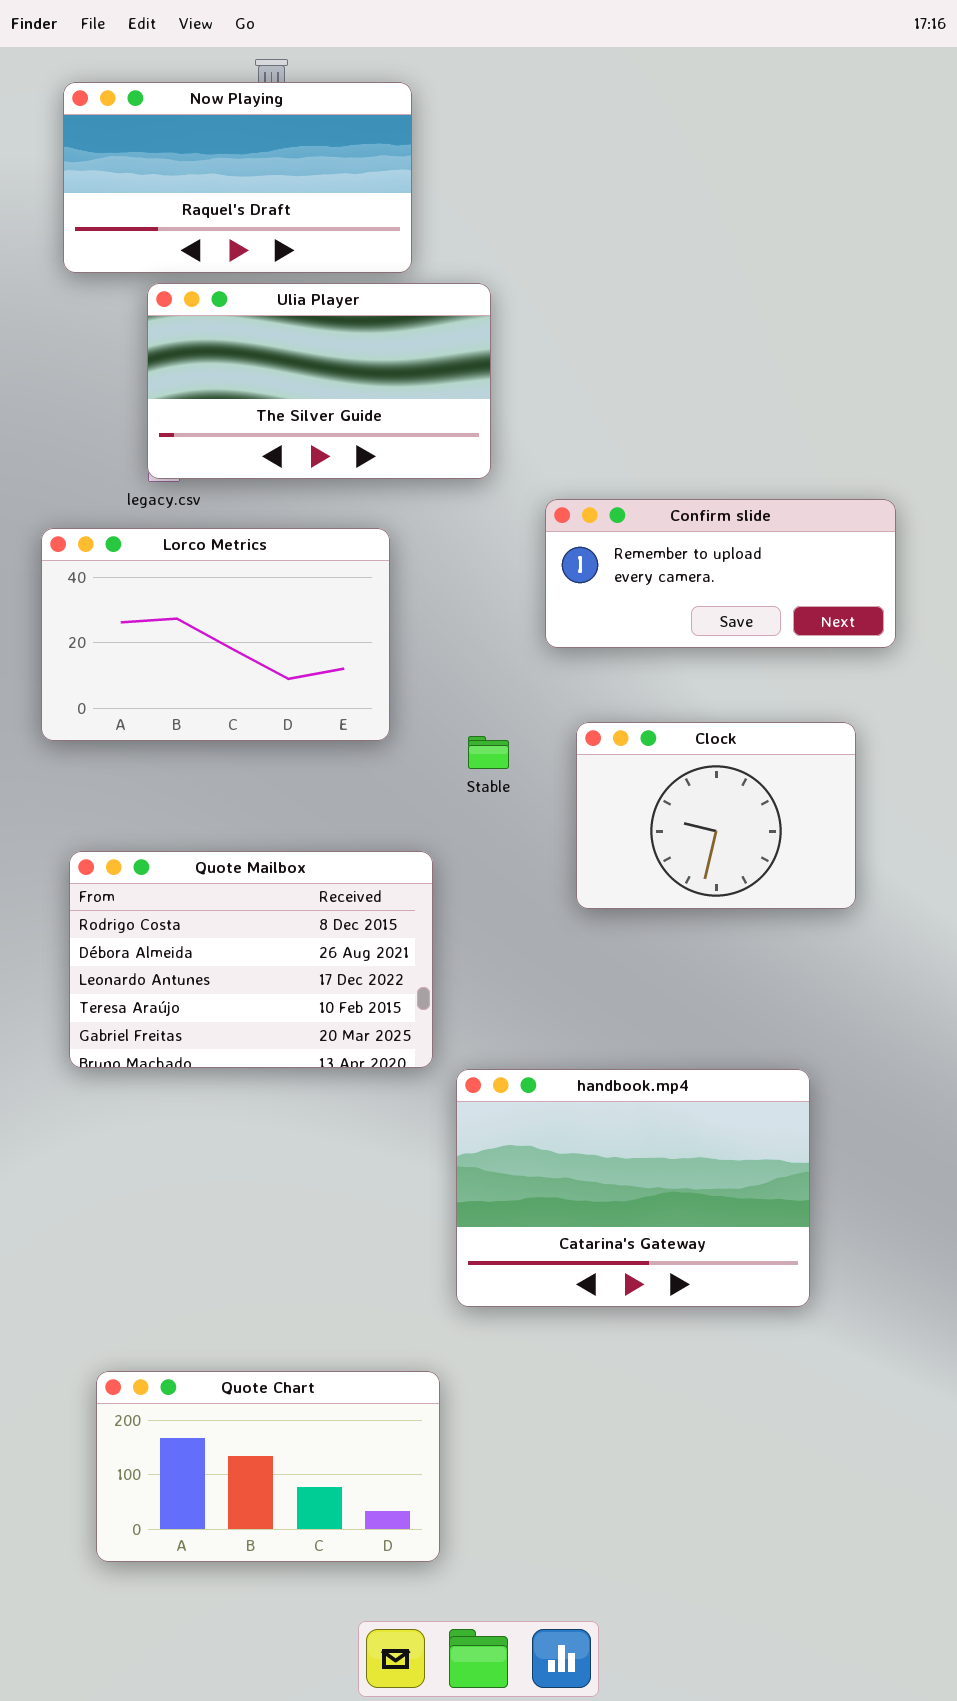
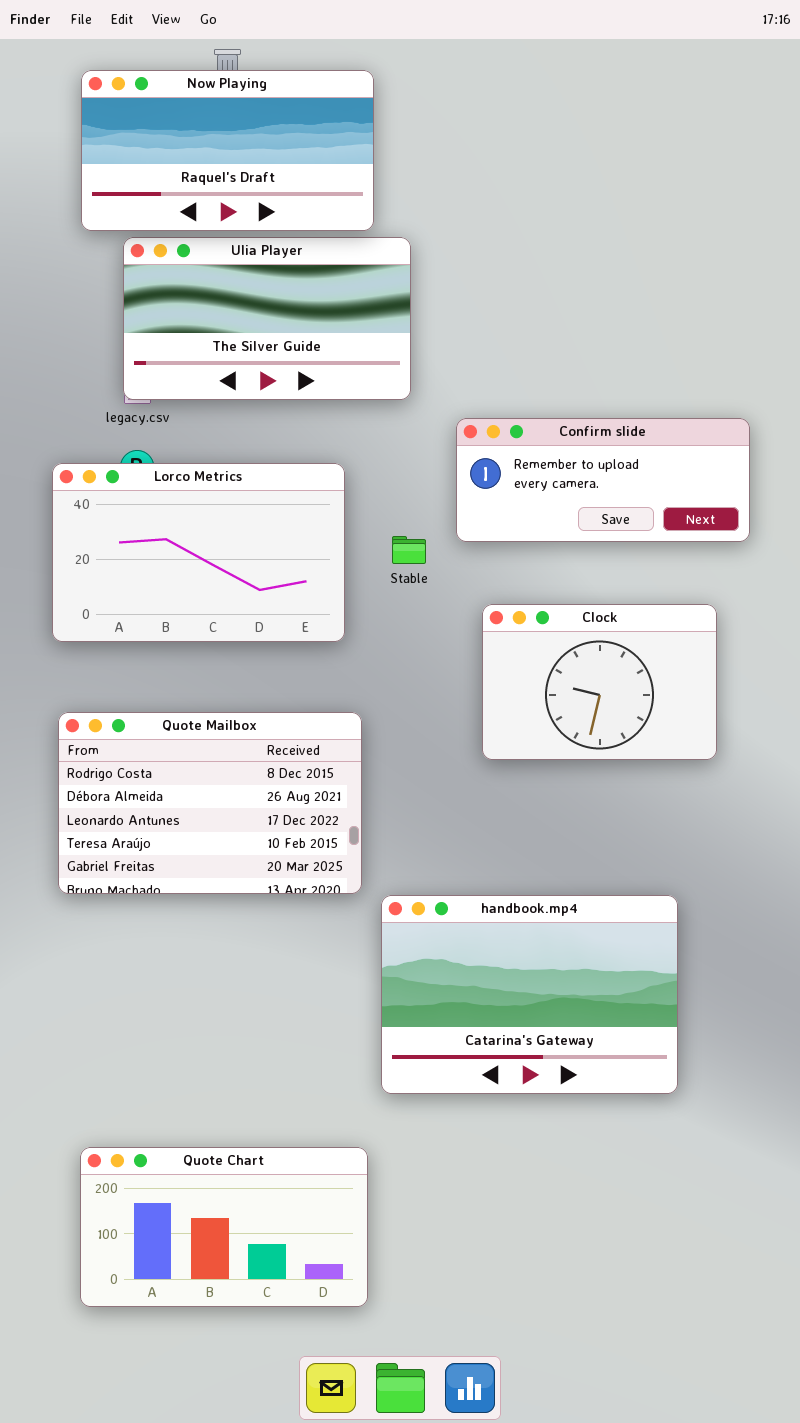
Now Playing: [63,82,412,273] -> [81,70,374,231], moved
Lorco Metrics: [41,528,390,741] -> [52,463,345,642], moved
Stable: [468,736,509,769] -> [392,536,426,564], moved

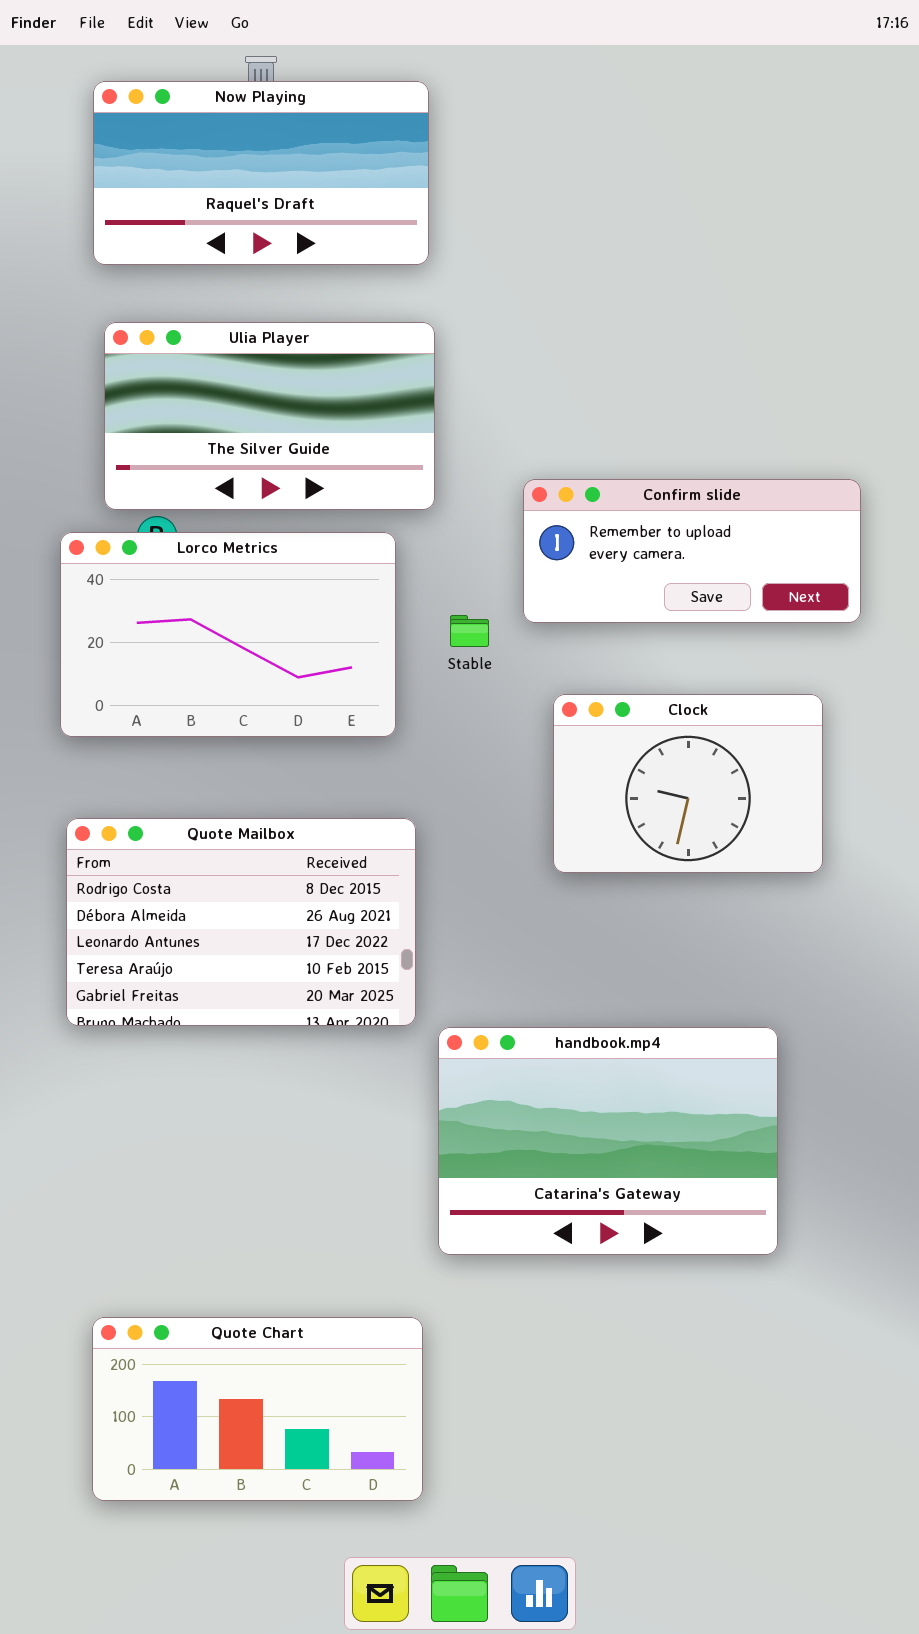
Ulia Player: [123,237,411,400] -> [104,322,435,510], moved

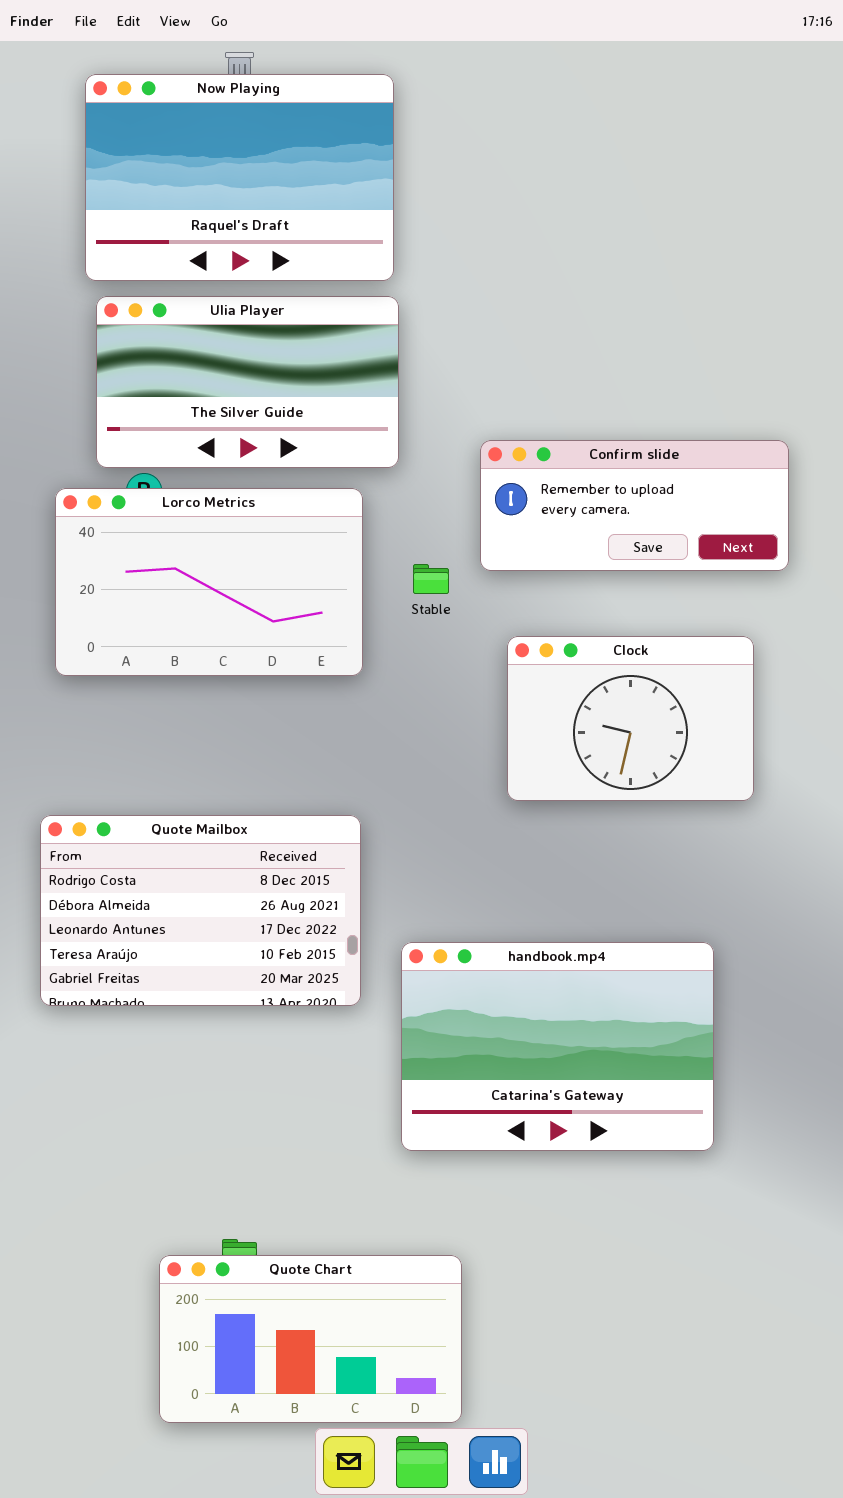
Now Playing: [93,81,429,265] -> [85,74,394,281], resized
Quote Mailbox: [66,818,416,1026] -> [40,815,361,1006], moved
Quote Chart: [92,1317,423,1501] -> [159,1255,462,1423], moved

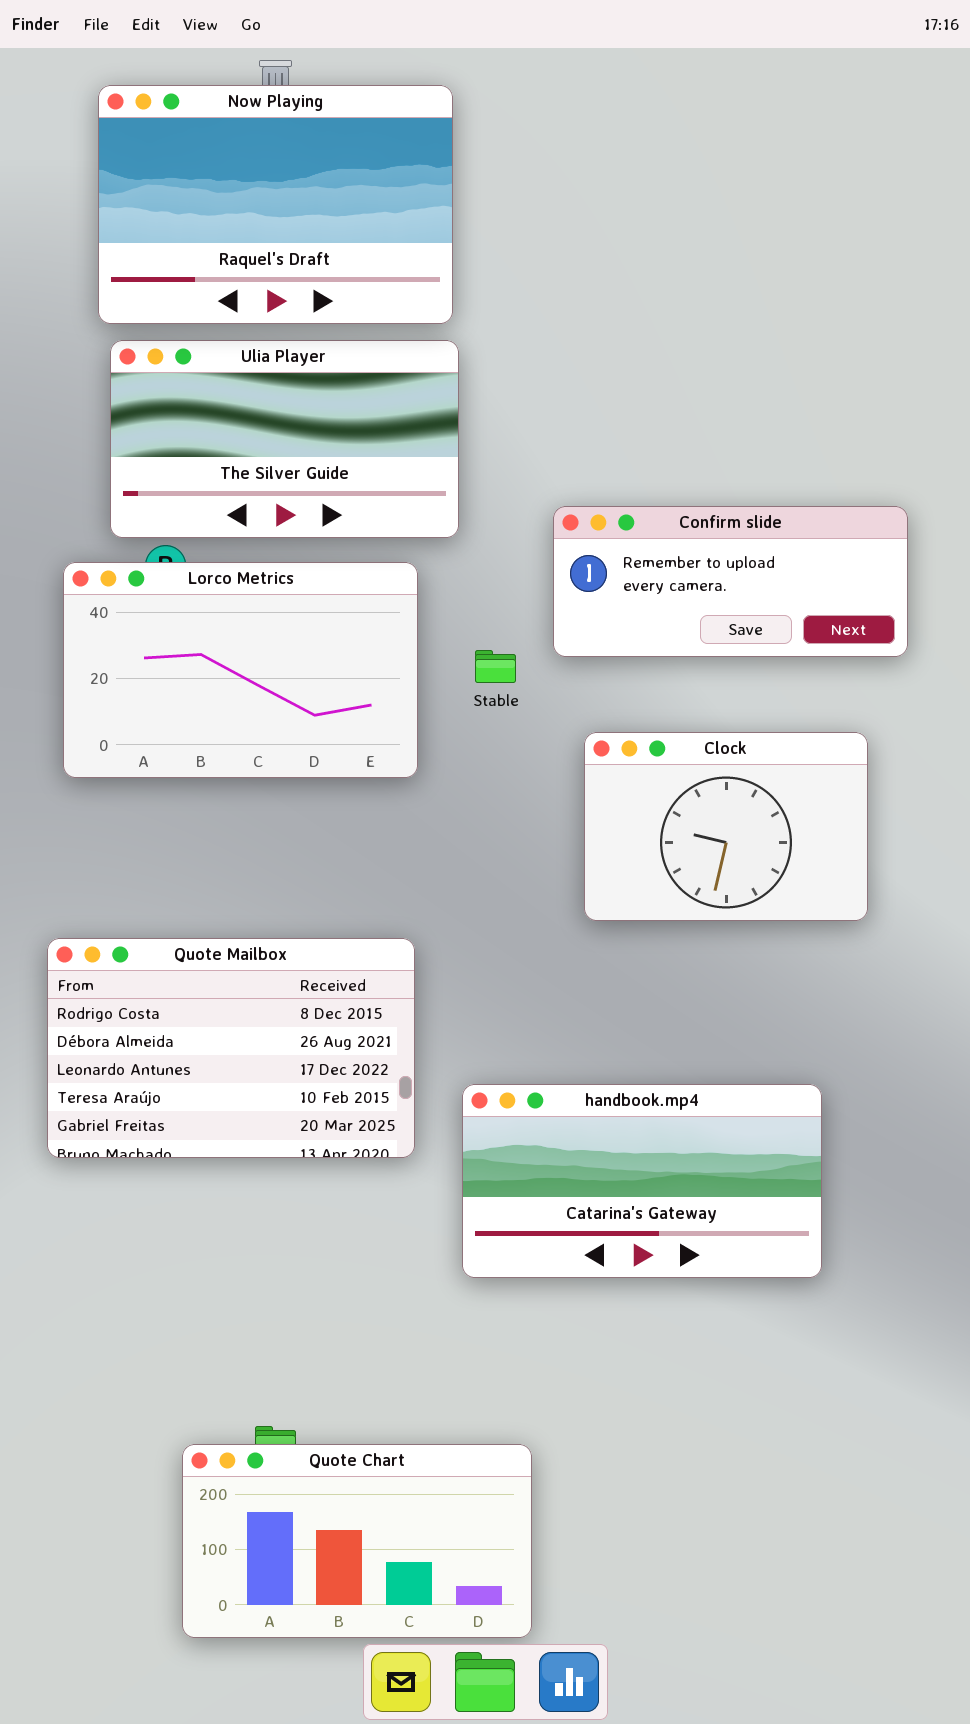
handbook.mp4: [401,942,714,1151] -> [462,1084,822,1278], resized

